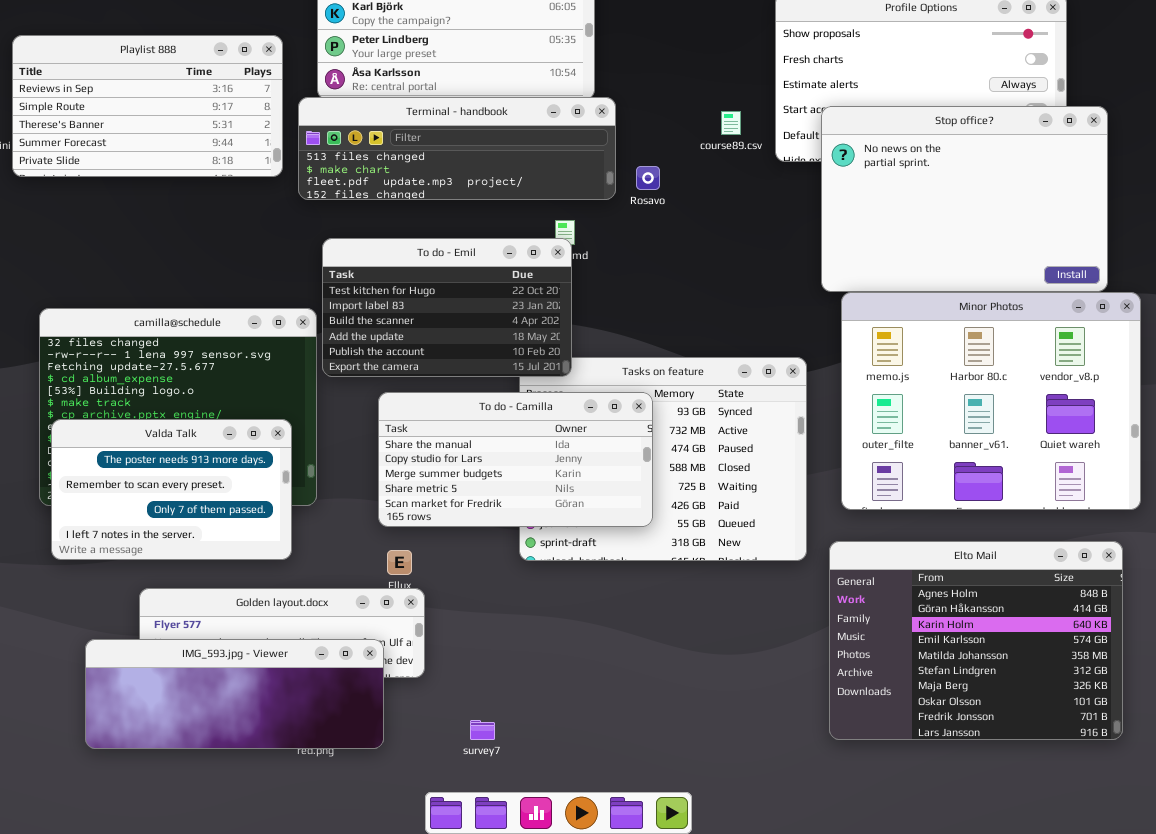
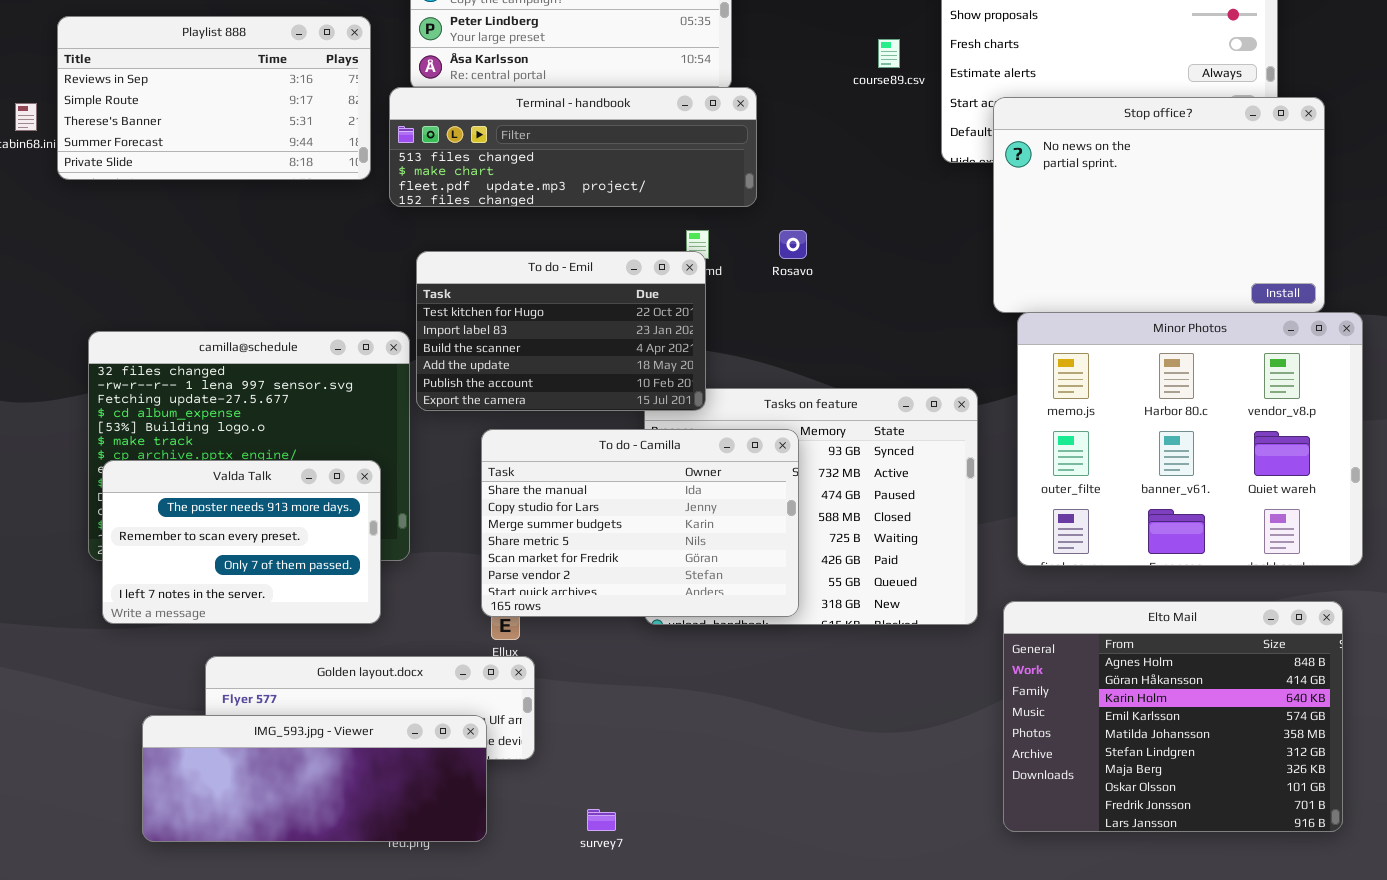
course89.csv: [721,111,741,135] -> [878,39,900,68], moved
Rosavo: [636,166,660,190] -> [779,230,807,259], moved
To do - Camilla: [378,392,653,527] -> [481,429,799,617], resized

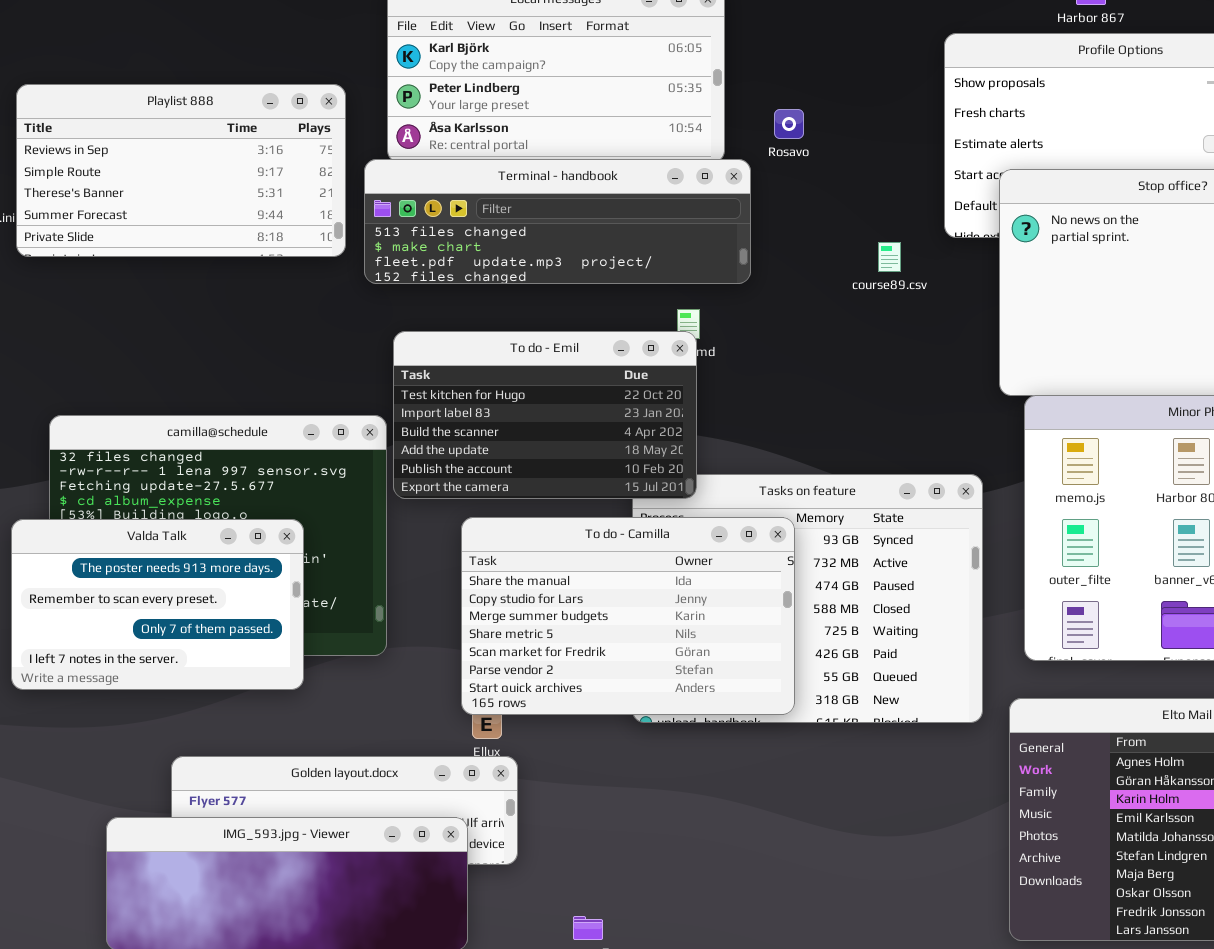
course89.csv: [878,39,900,68] -> [878,242,901,272], moved
Rosavo: [779,230,807,259] -> [774,109,804,139], moved
Valda Talk: [102,460,381,624] -> [11,519,304,690], moved

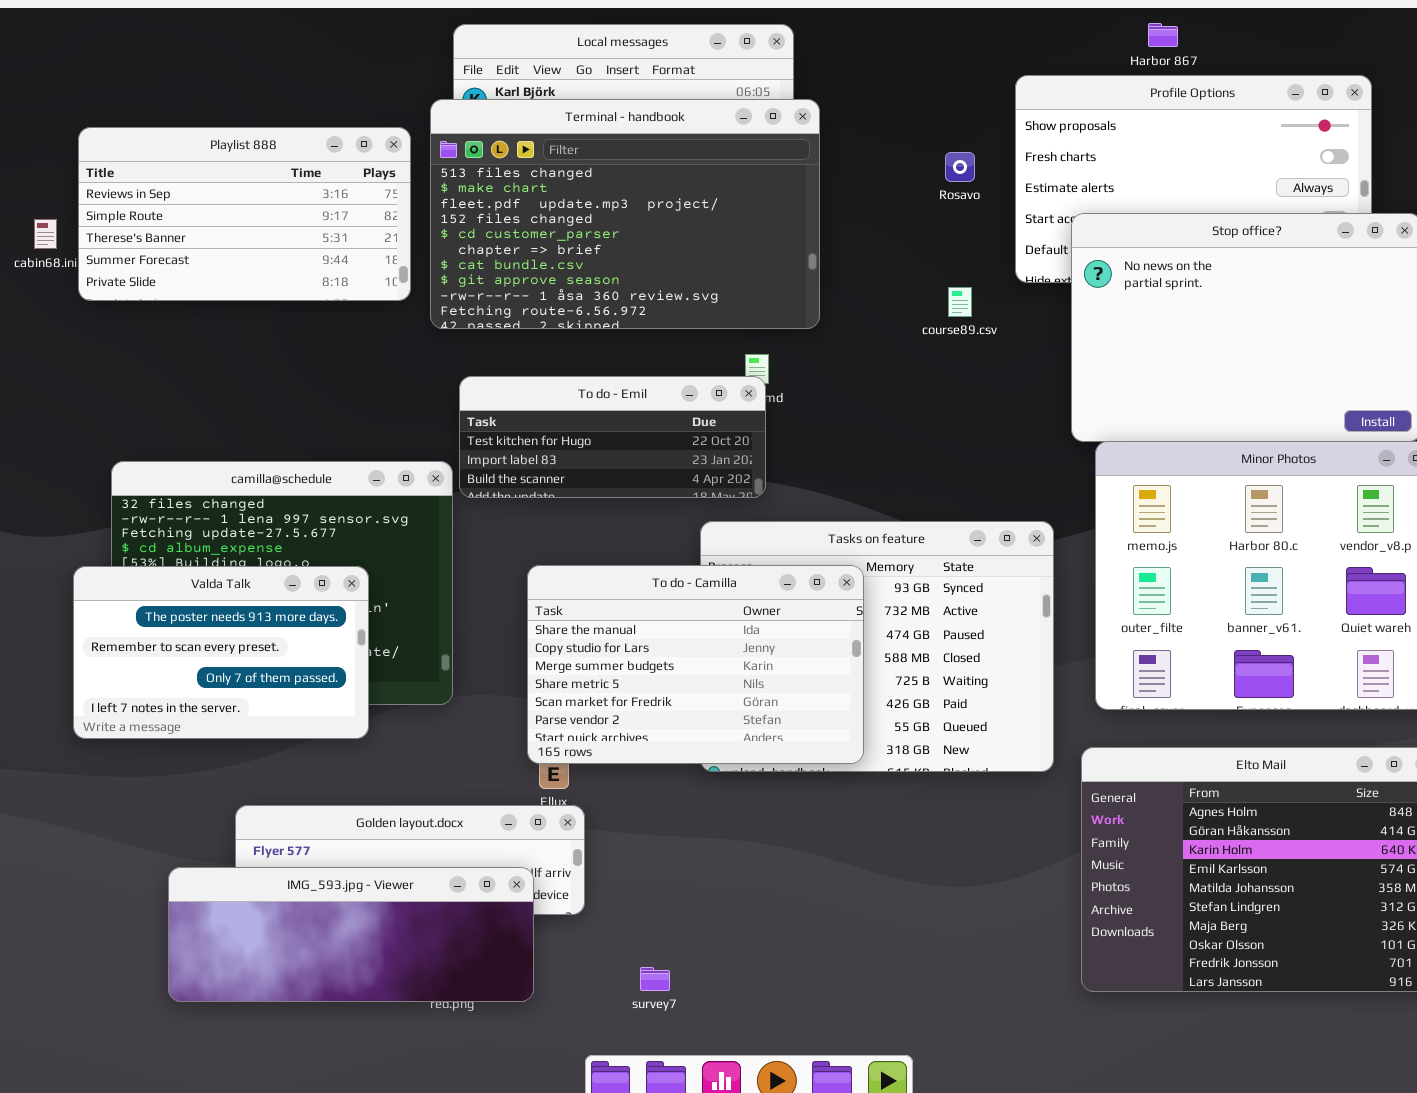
Rosavo: [774,109,804,139] -> [945,152,975,182], moved
Terminal - handbook: [364,159,751,284] -> [430,99,820,329], resized
To do - Emil: [393,331,697,499] -> [459,376,766,498], resized

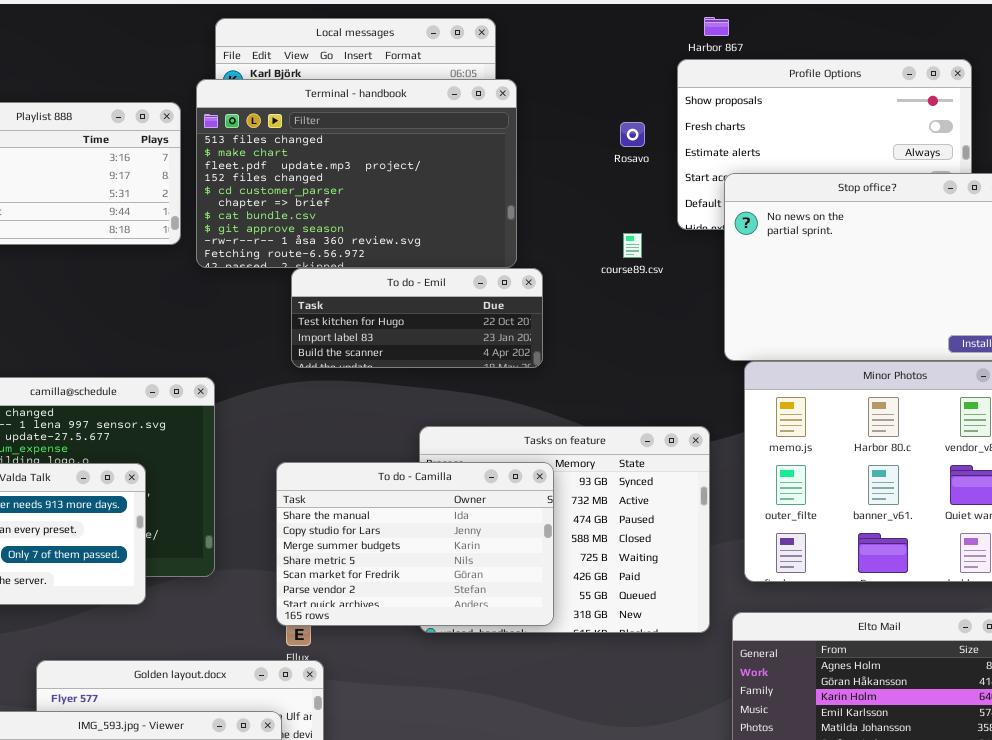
Harbor 867: [1148,23,1178,47] -> [704,17,729,36], moved
To do - Emil: [459,376,766,498] -> [291,268,543,368], moved

